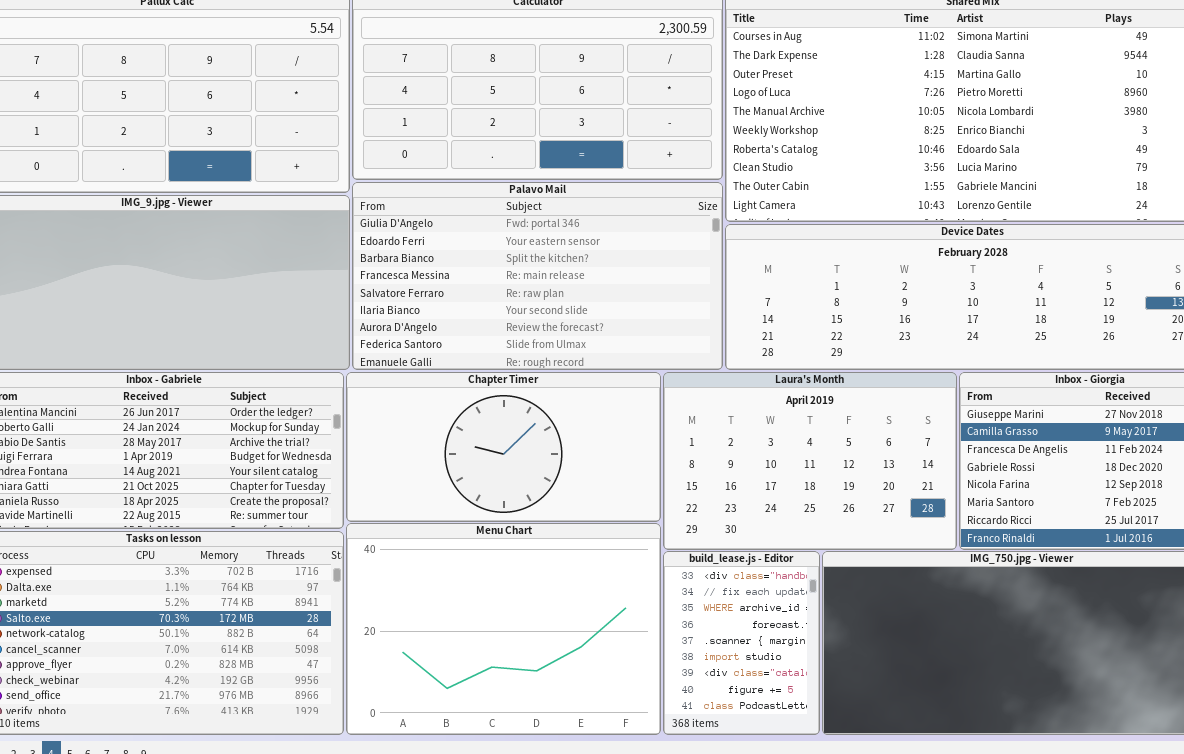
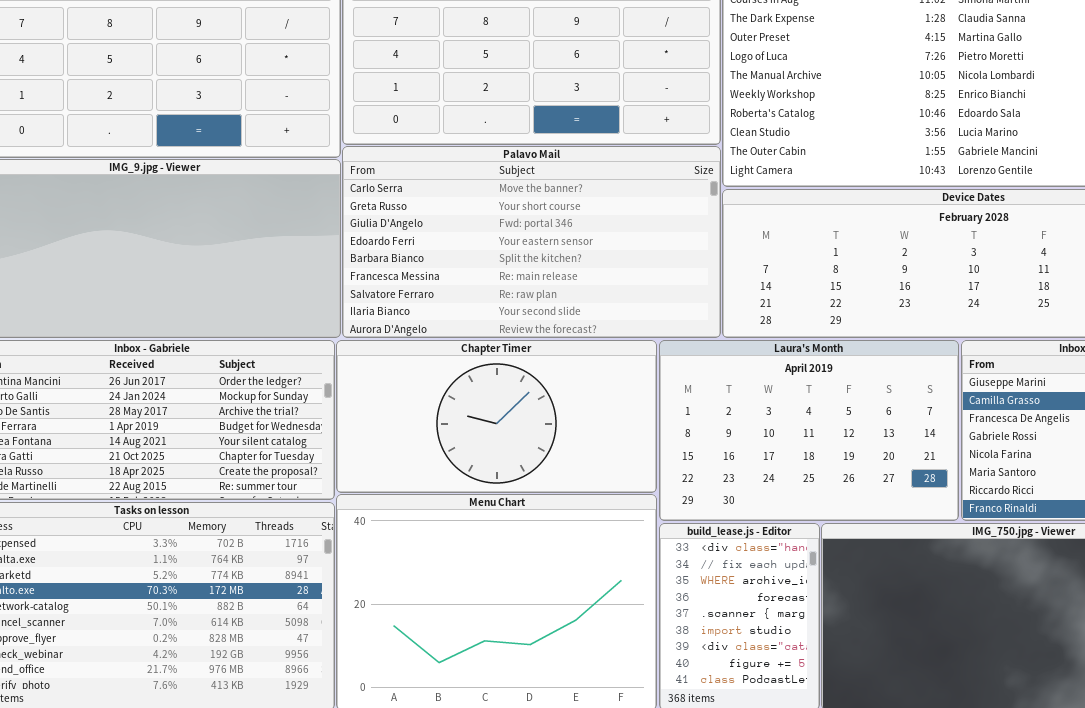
Palavo Mail: [352,182,723,370] -> [342,146,721,338], scrolled up 2 rows

